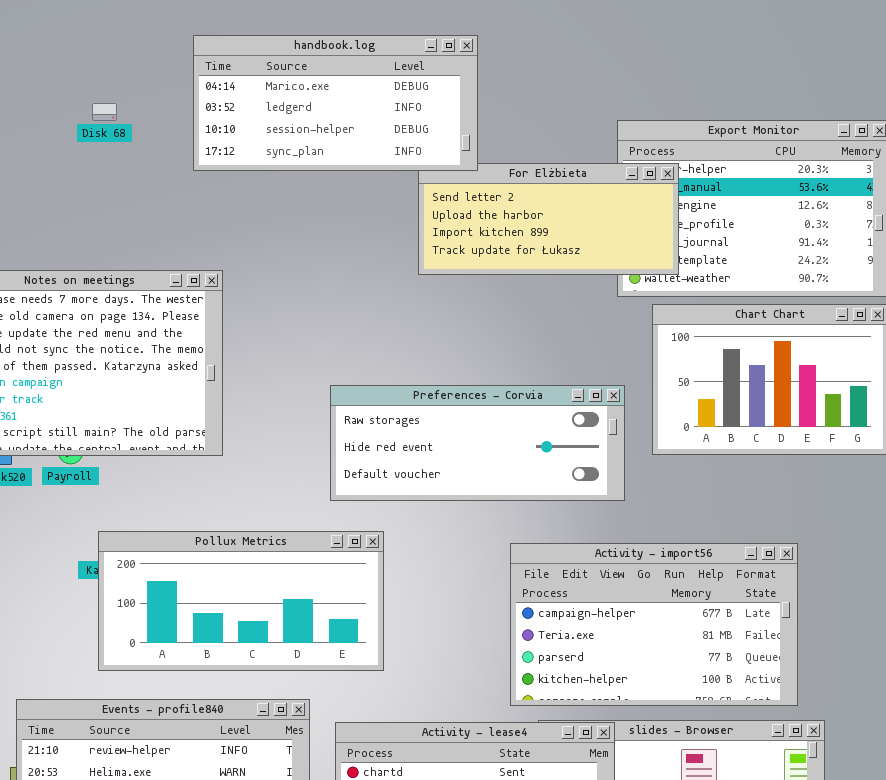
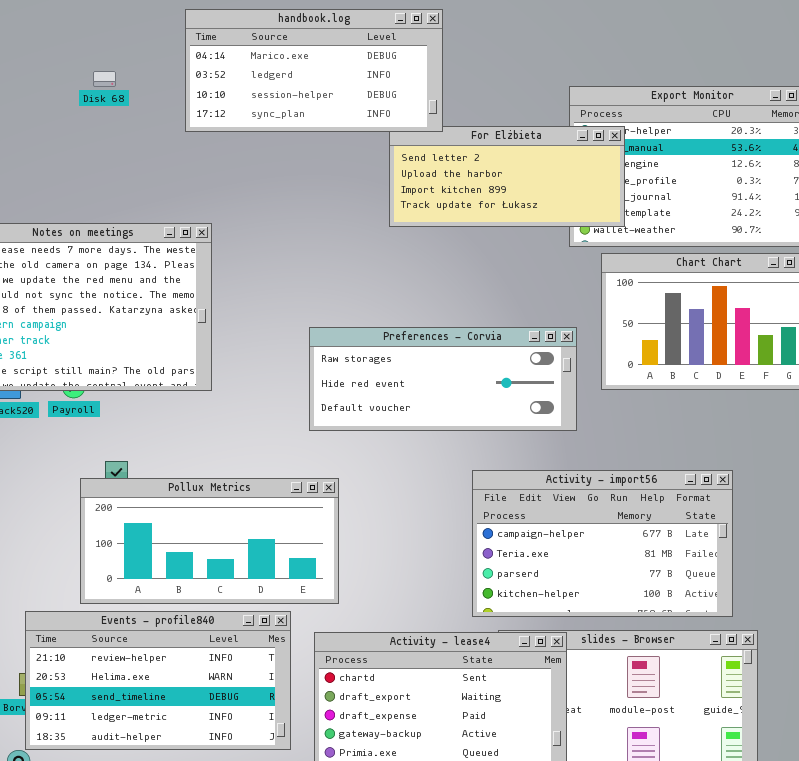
Pollux Metrics: [98,531,384,671] -> [80,478,339,604], moved

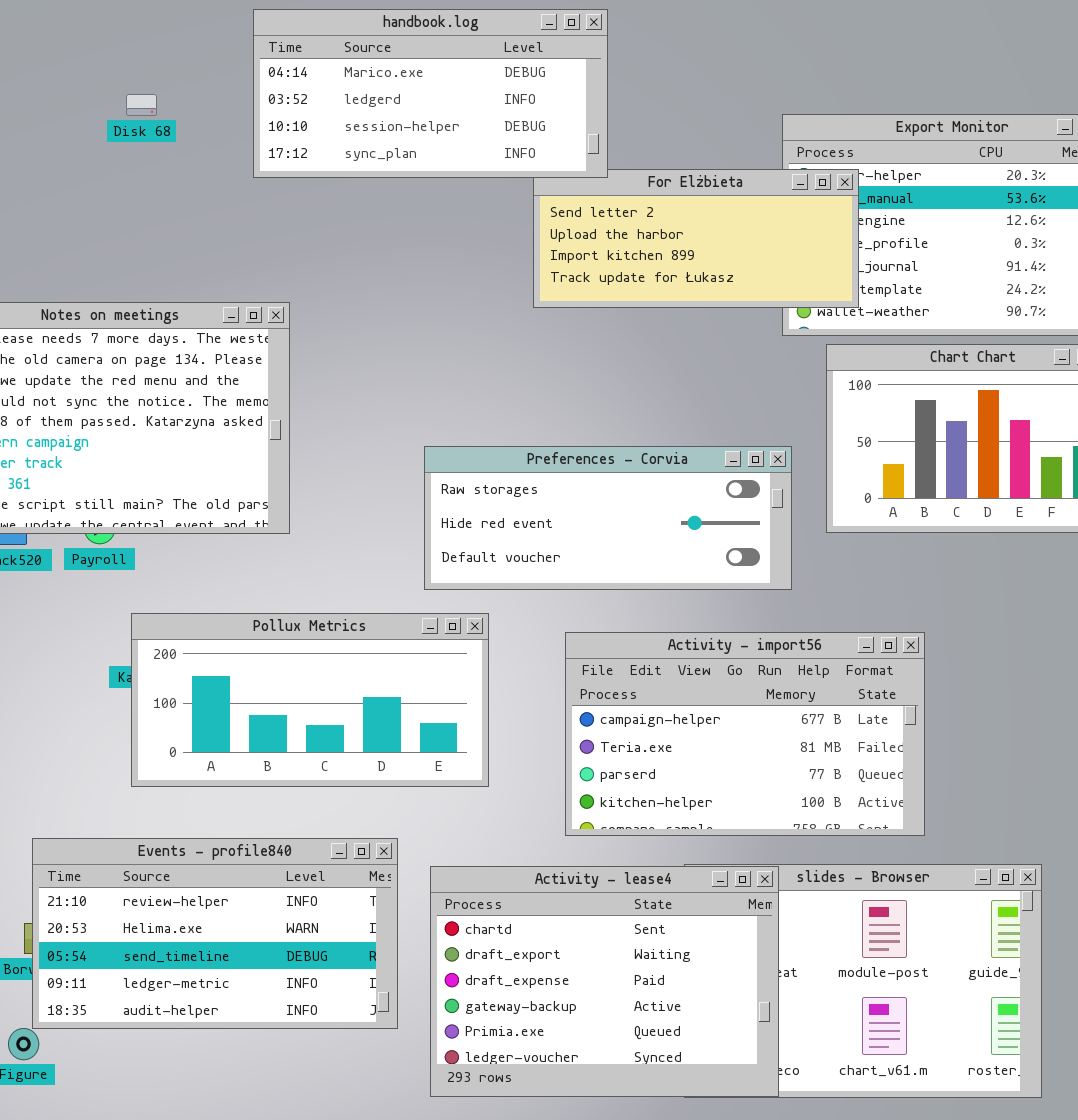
Activity - import56: [472,470,733,617] -> [565,632,925,836], moved
Pollux Metrics: [80,478,339,604] -> [131,613,489,787], moved

